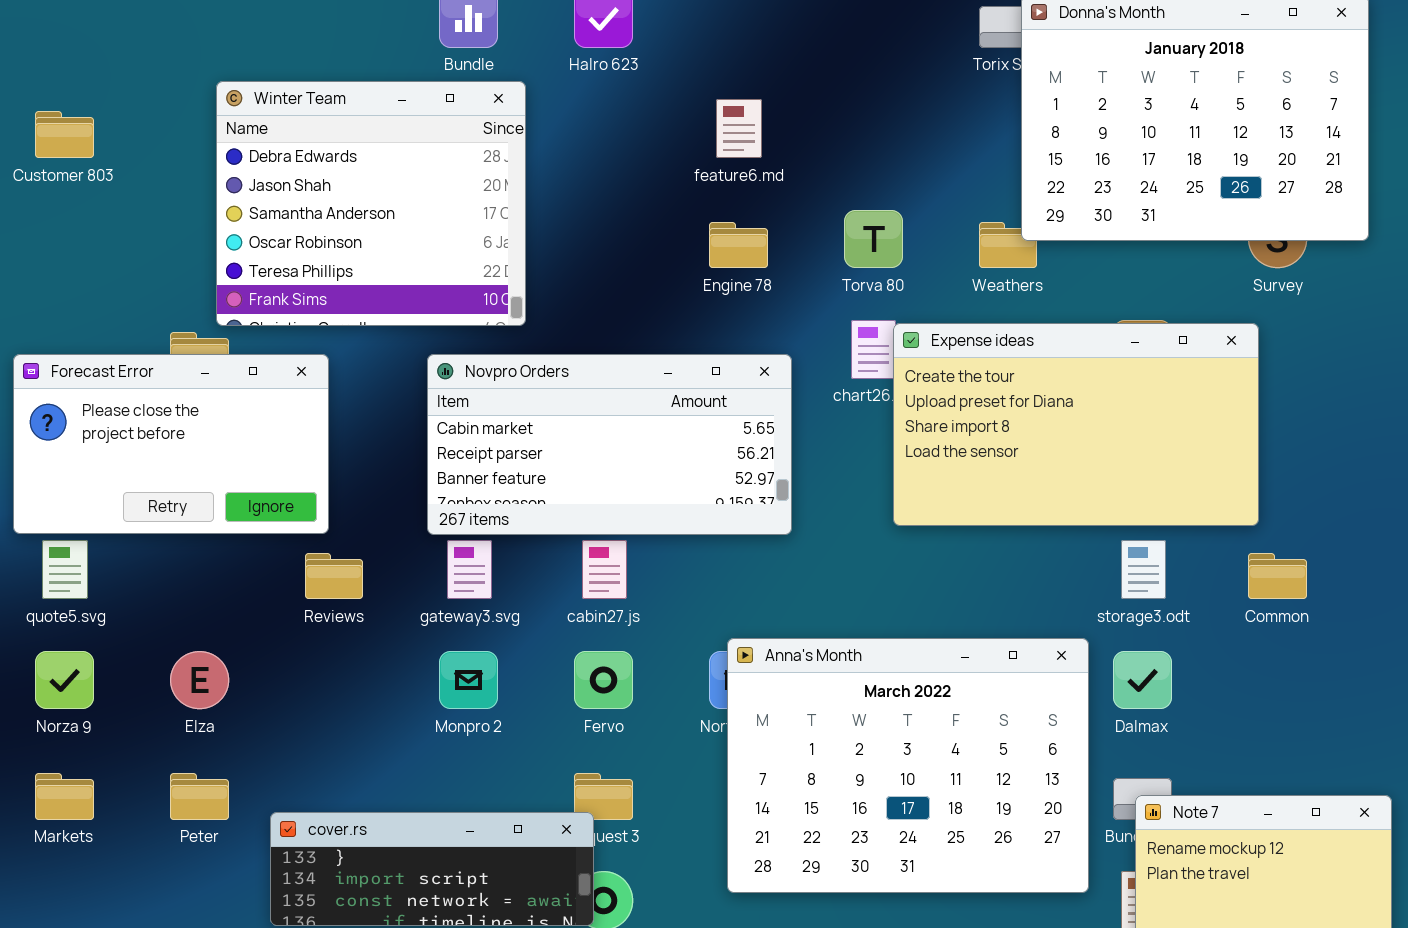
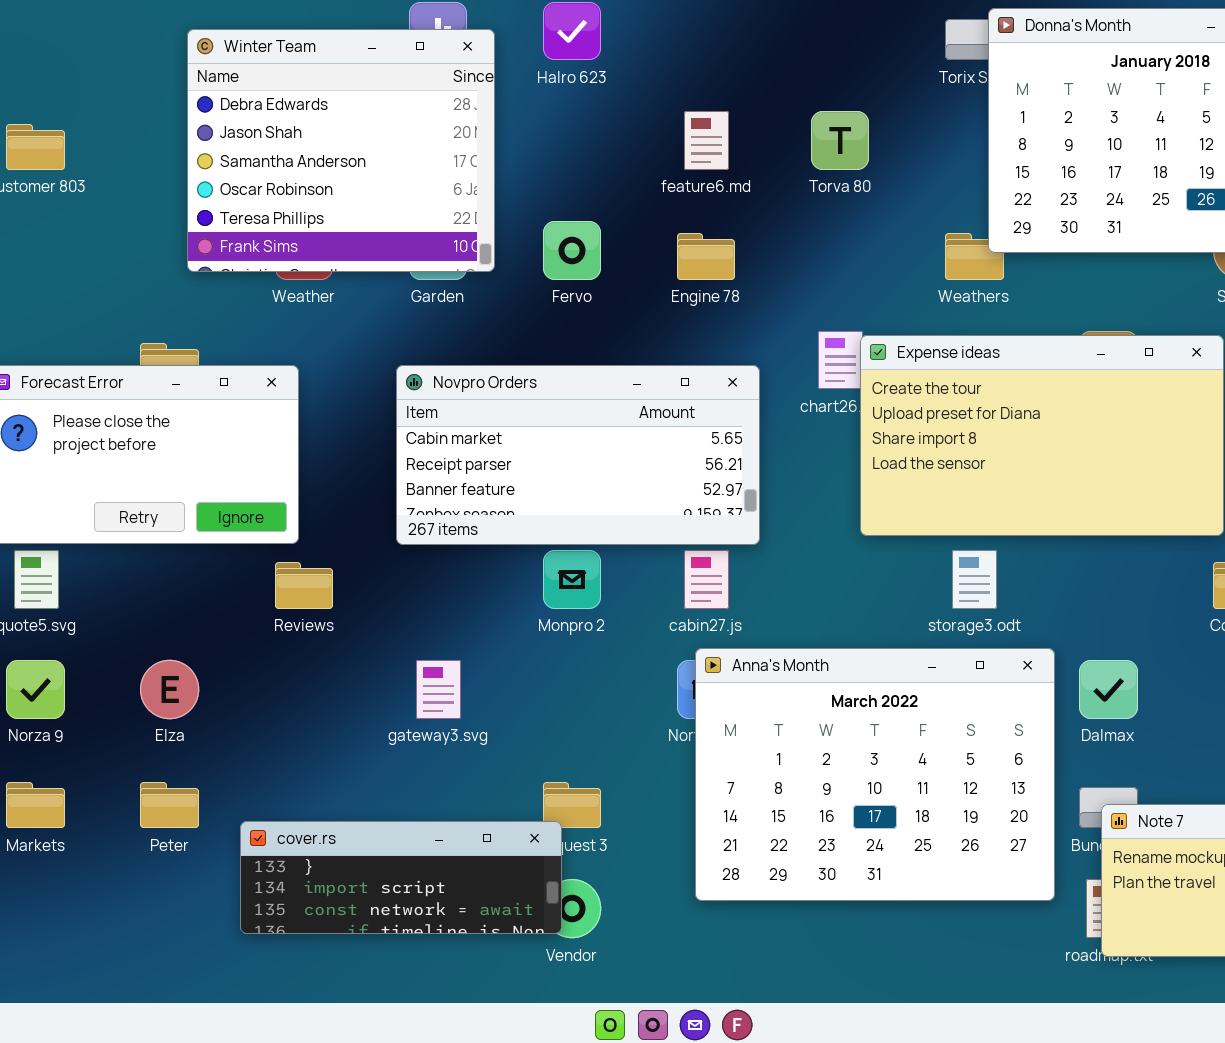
Winter Team: [216,81,526,326] -> [187,29,495,272], moved
Torva 80: [844,210,903,268] -> [811,111,869,170], moved
gateway3.svg: [447,540,492,599] -> [416,660,461,719], moved
cabin27.js: [582,540,627,599] -> [684,550,729,609], moved
storage3.odt: [1121,540,1166,599] -> [952,550,997,609], moved
Monpro 2: [439,651,498,709] -> [543,550,601,609], moved
Fervo: [574,651,633,709] -> [543,221,601,280], moved

